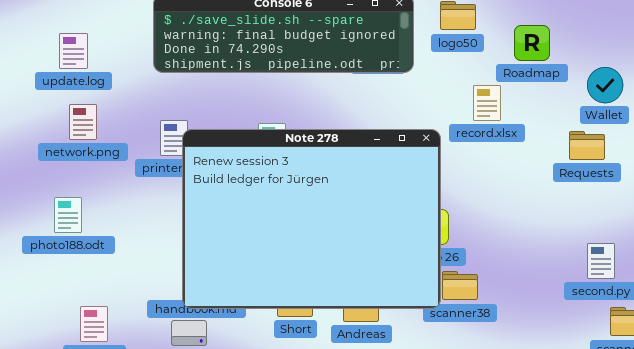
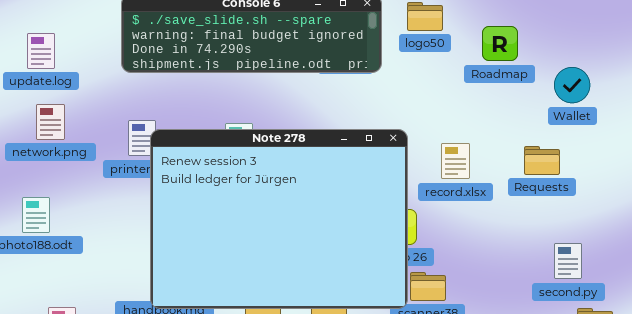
record.xlsx: [473,85,501,121] -> [441,143,470,179], moved
Requests: [569,131,605,160] -> [524,146,560,175], moved

